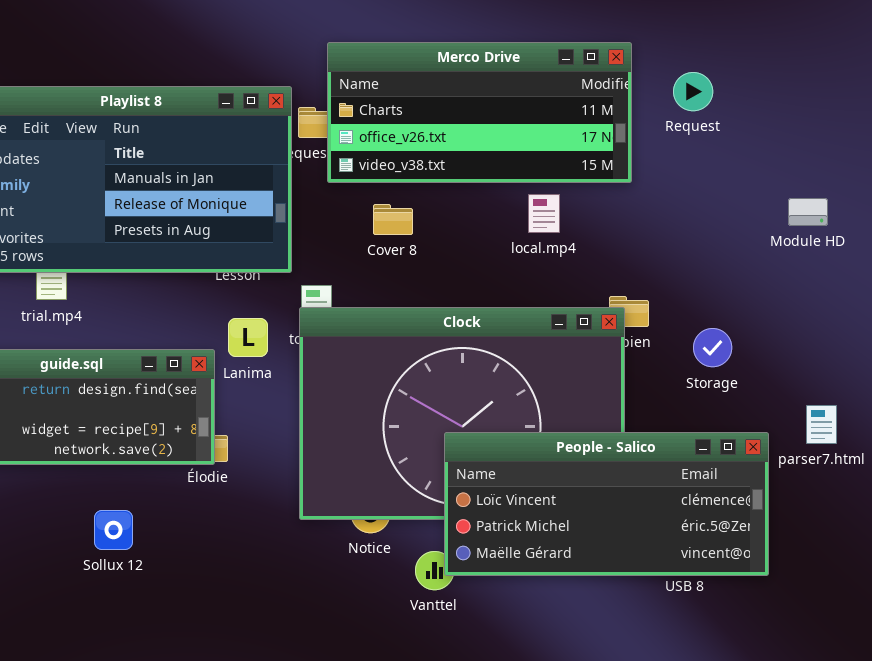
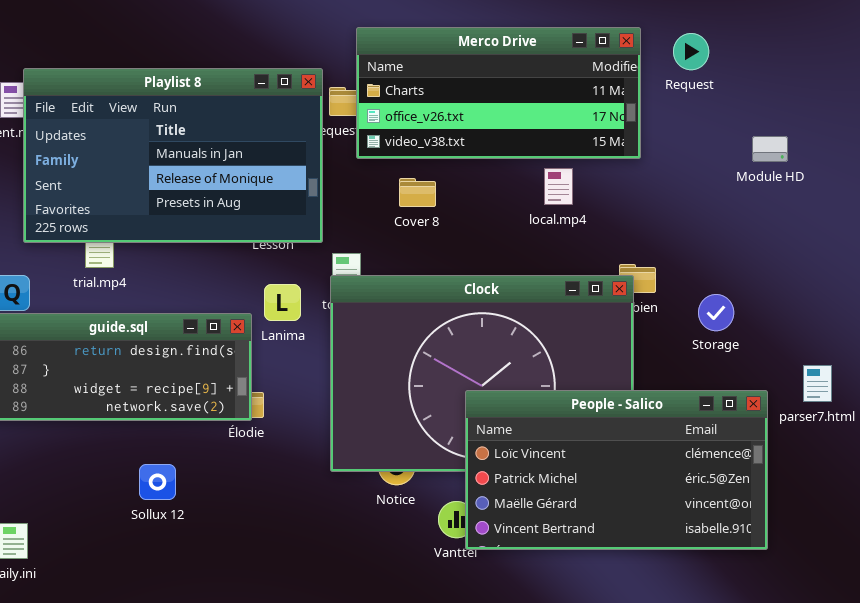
Request: [673,72,713,111] -> [673,33,709,70], moved
Module HD: [788,198,828,226] -> [752,136,788,162], moved
People - Salico: [444,432,769,576] -> [465,390,768,550], resized

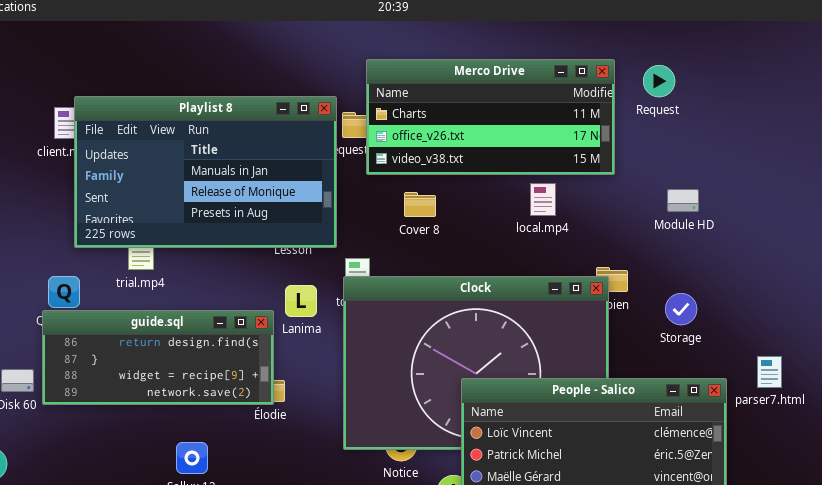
Module HD: [752,136,788,162] -> [667,189,699,212], moved

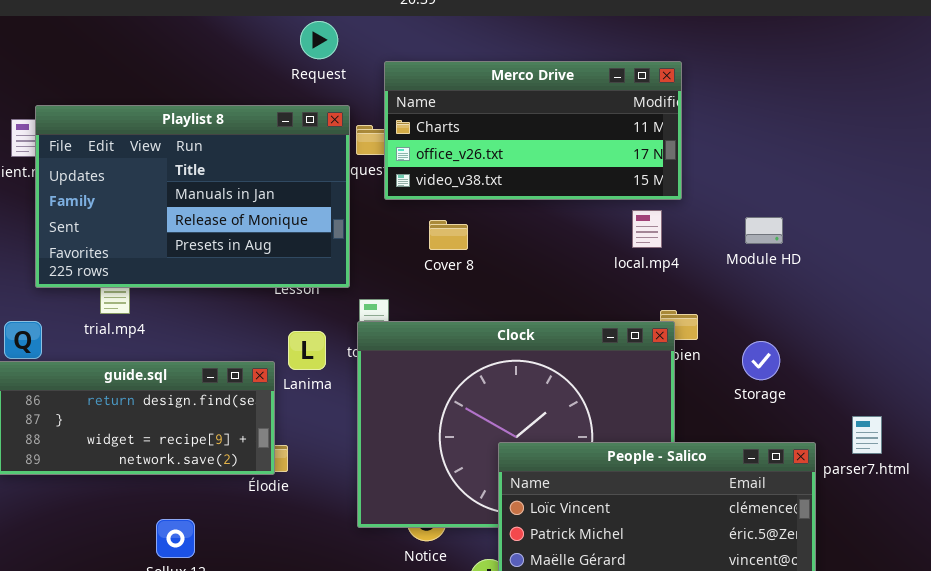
Request: [643,65,675,97] -> [300,21,338,59], moved
local.mp4: [530,183,556,216] -> [632,210,662,248], moved

